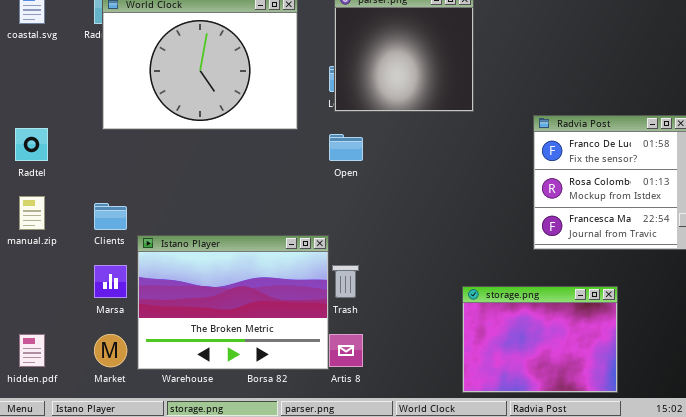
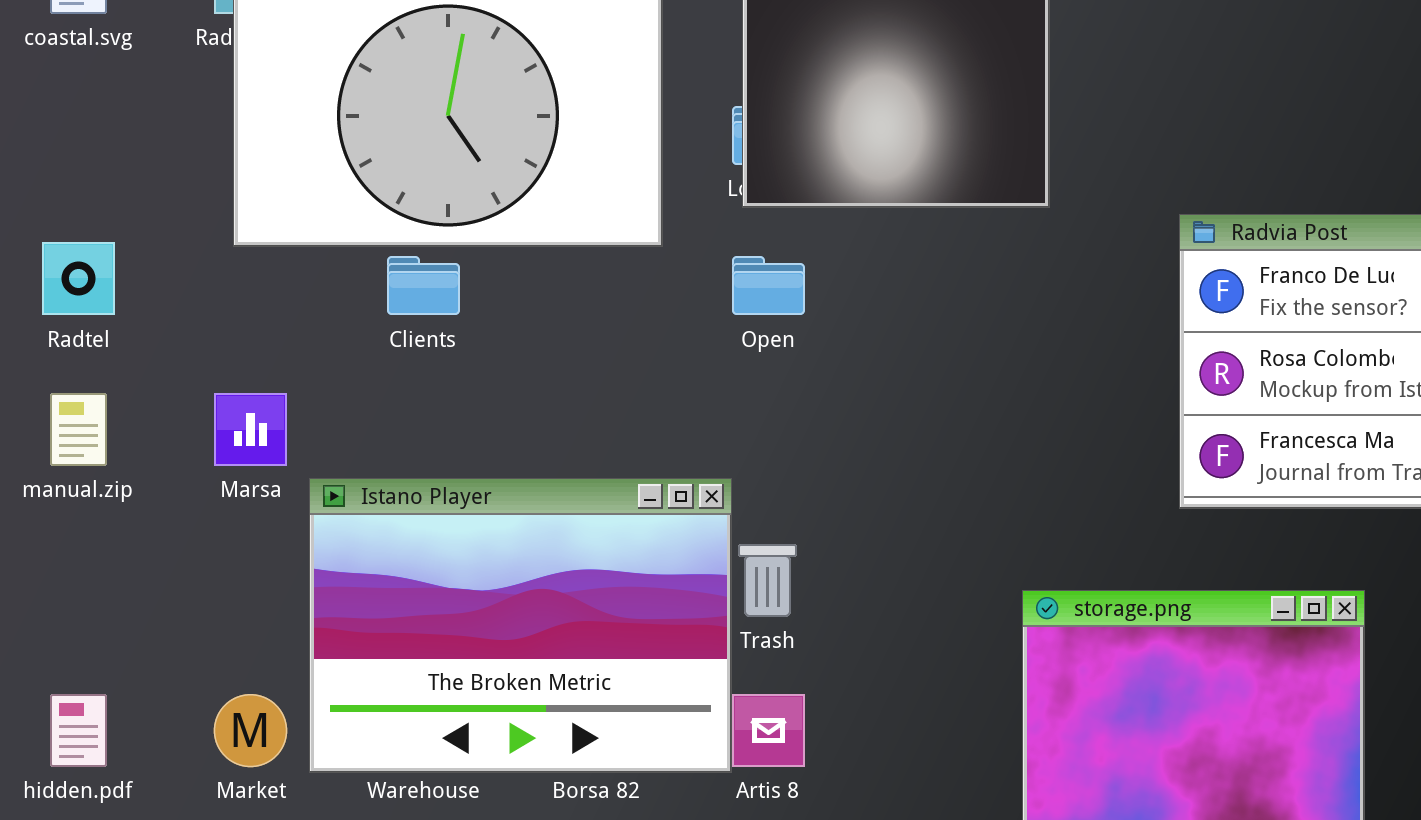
Clients: [94,203,127,230] -> [387,256,460,315], moved
Marsa: [94,265,127,298] -> [214,393,287,466], moved

